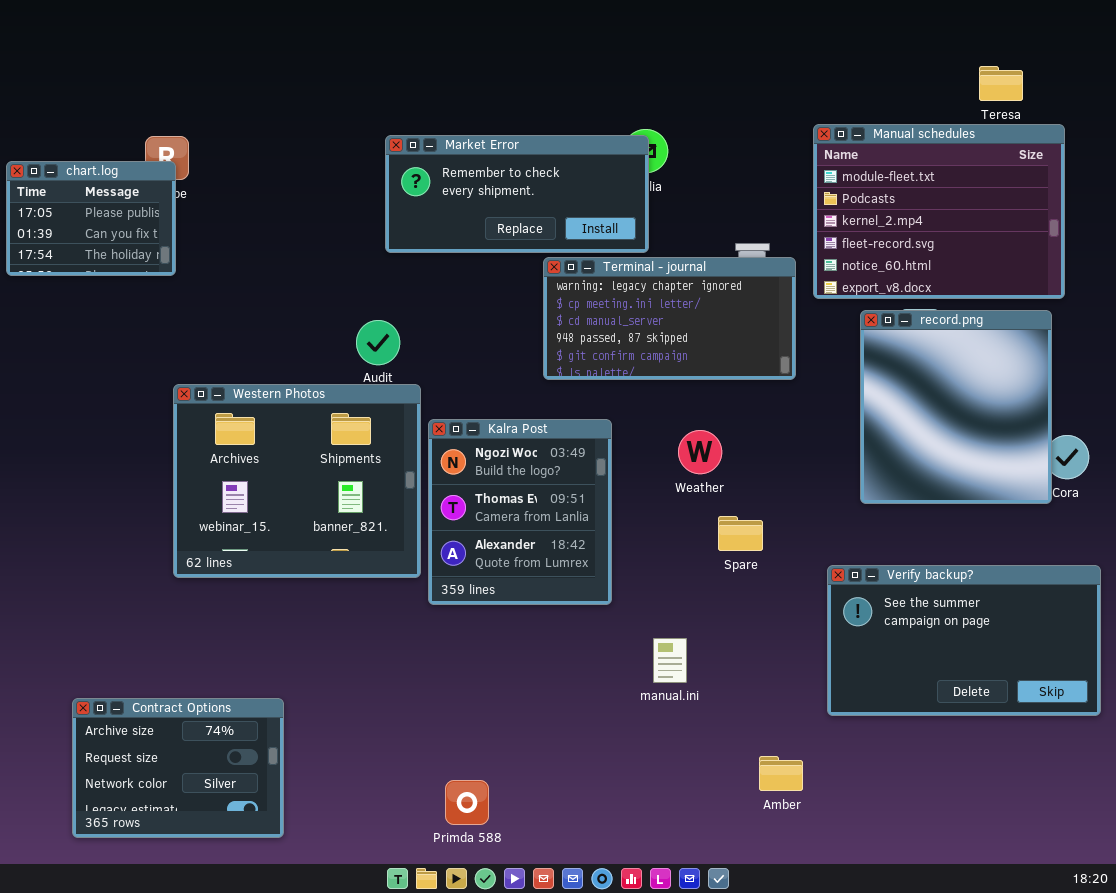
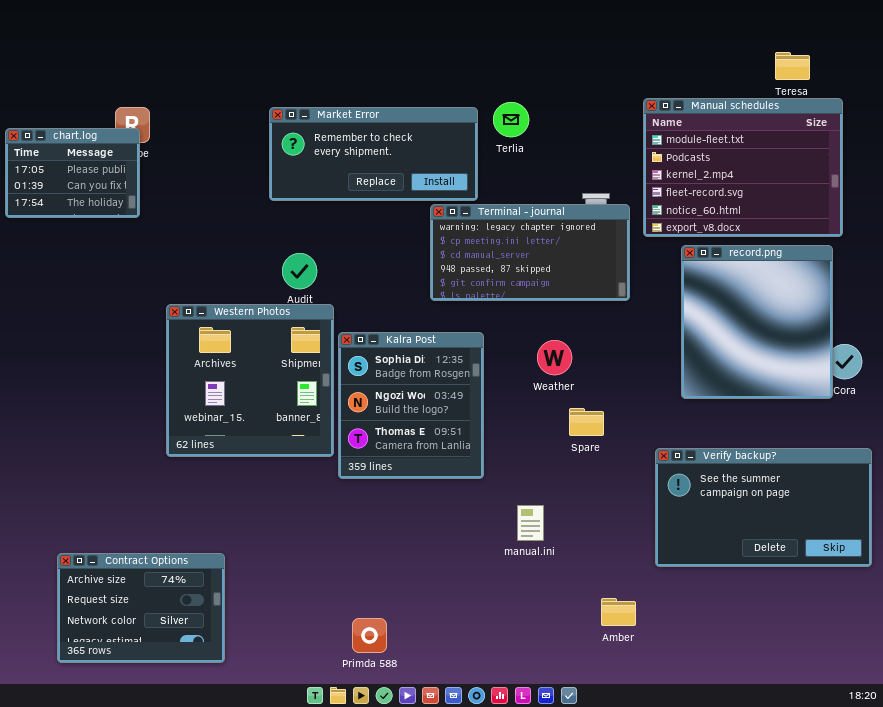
Market Error: [385,135,649,253] -> [269,107,478,201], moved
Western Photos: [173,384,421,578] -> [166,304,334,457], resized
Kalra Post: [428,419,612,605] -> [338,332,484,479], scrolled up 1 row

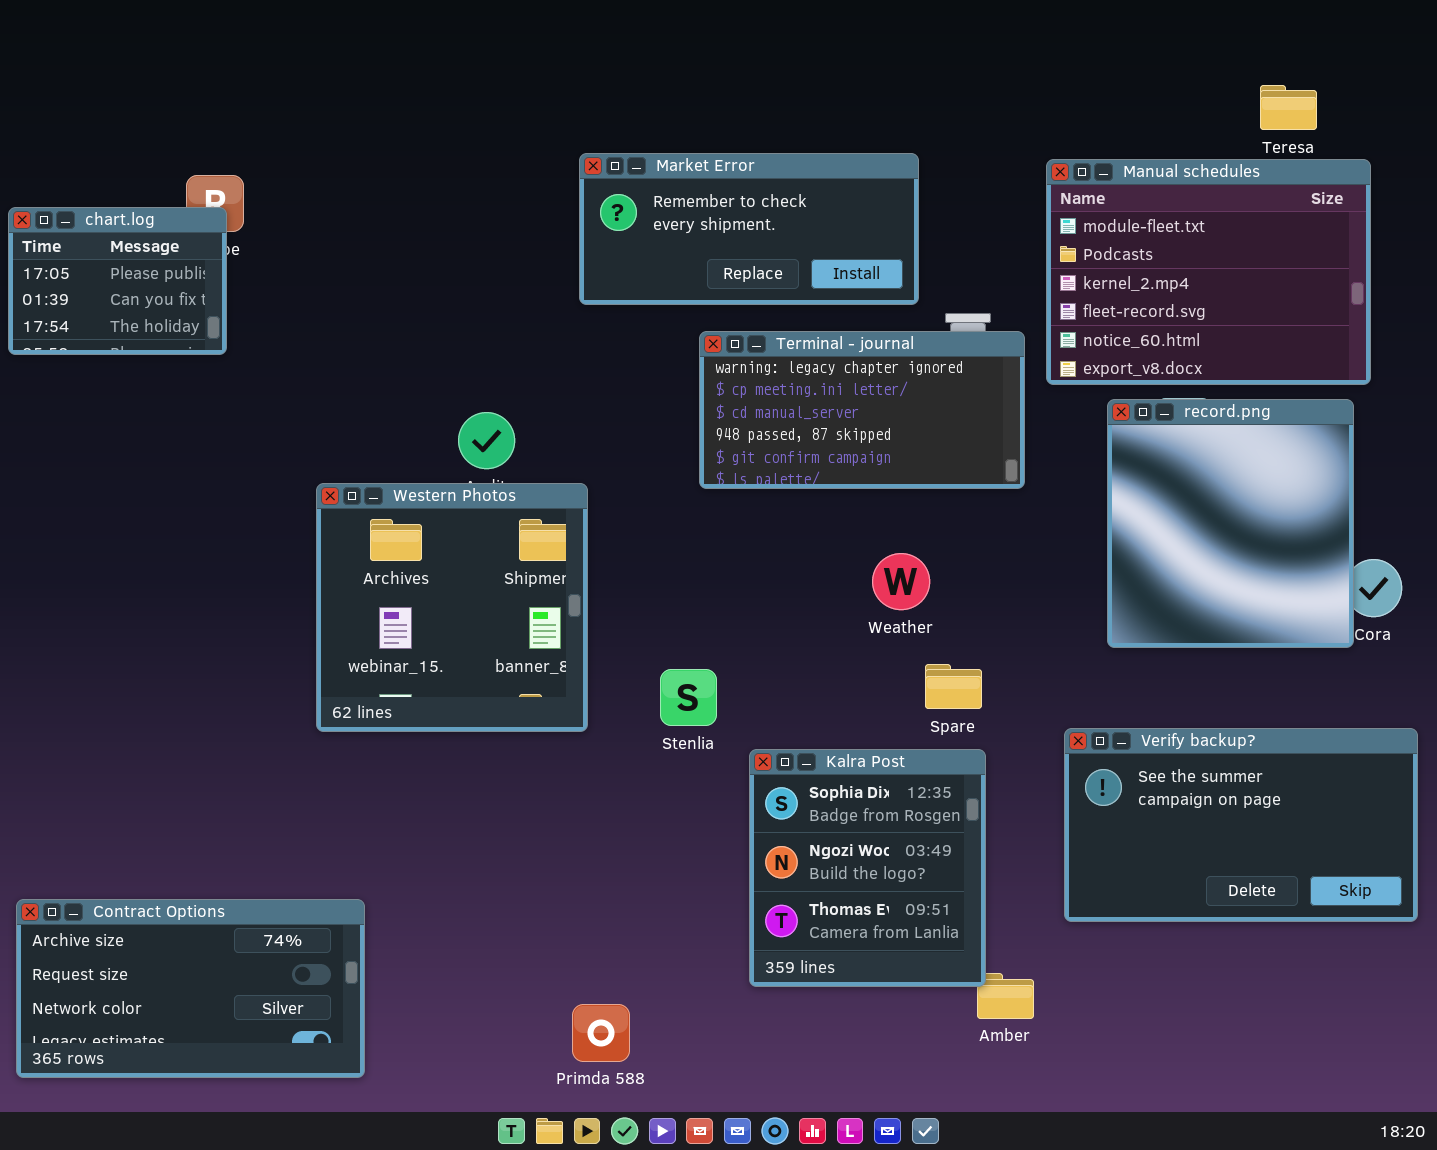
Market Error: [269,107,478,201] -> [579,153,919,305], moved
Western Photos: [166,304,334,457] -> [316,483,588,732], moved
Kalra Post: [338,332,484,479] -> [749,749,986,987], moved
Contract Options: [57,553,225,663] -> [16,899,365,1078], resized

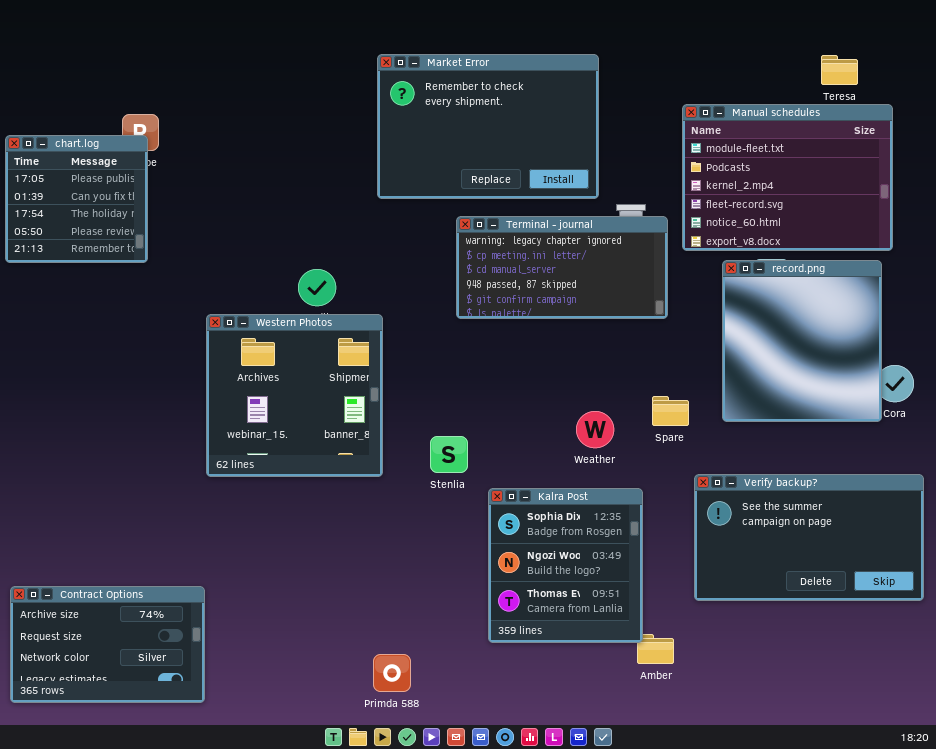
Market Error: [579,153,919,305] -> [377,54,599,199], resized
chart.log: [8,207,227,355] -> [5,135,148,263], resized
Weather: [872,553,930,610] -> [576,411,614,448], moved
Spare: [925,664,982,709] -> [652,396,689,426], moved
Contract Options: [16,899,365,1078] -> [10,586,205,703], resized

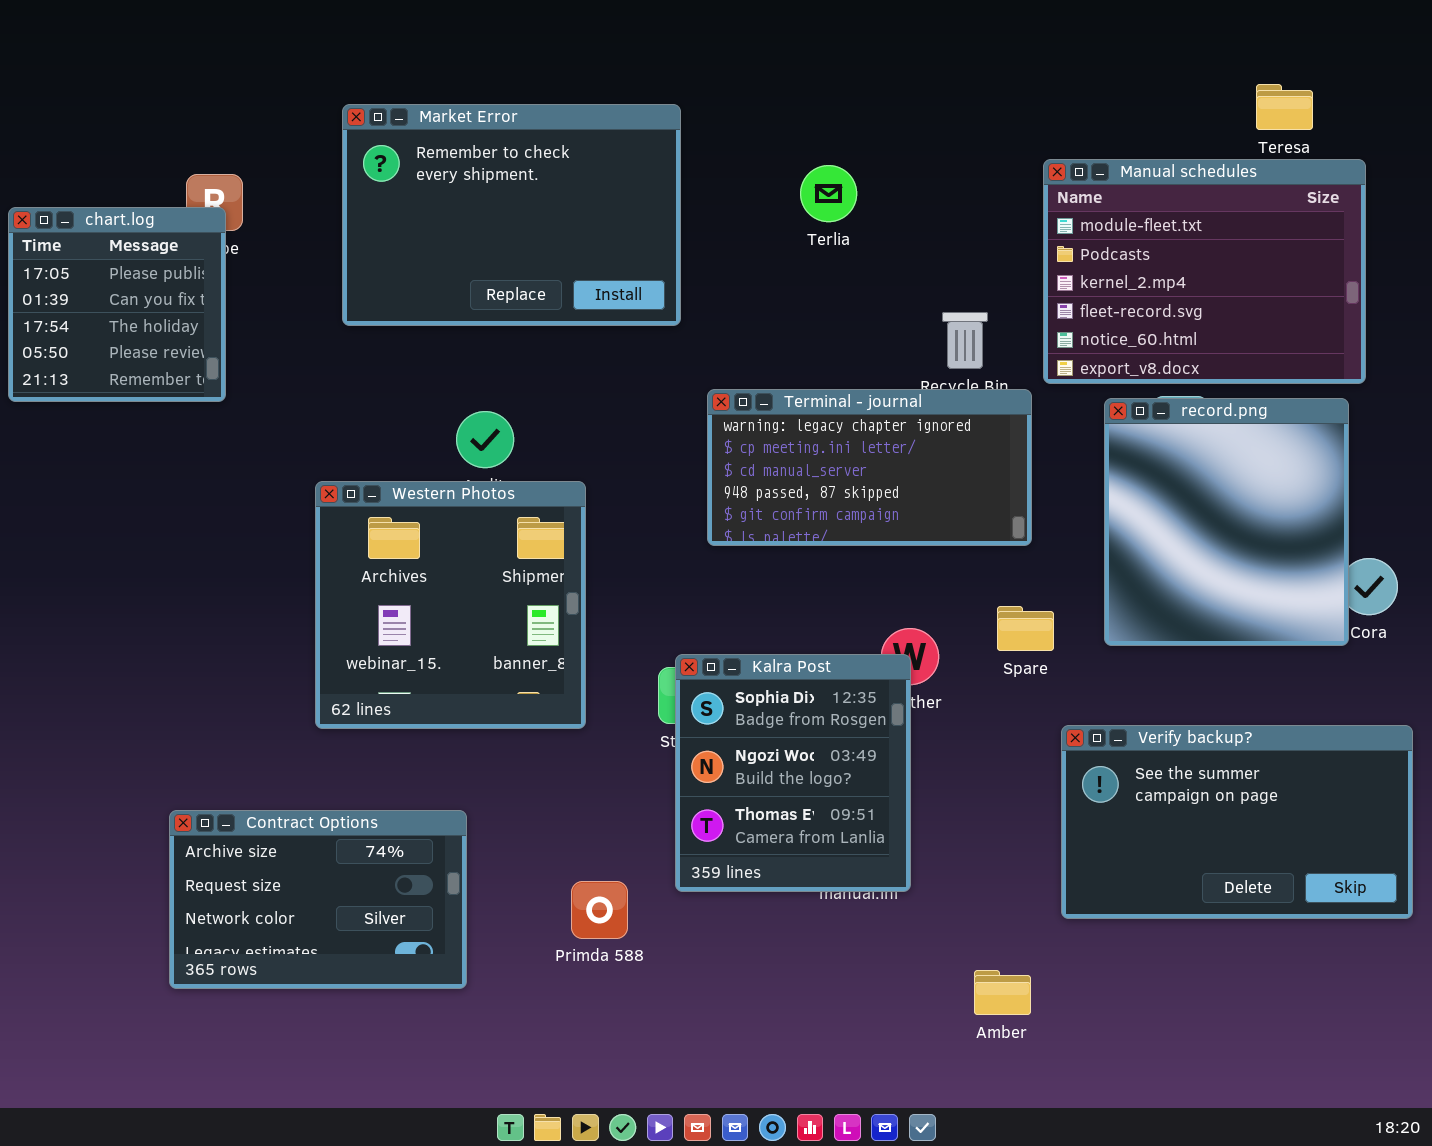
Market Error: [377,54,599,199] -> [342,104,681,326], moved
Terminal - journal: [456,216,668,319] -> [707,389,1032,546], moved
Kalra Post: [488,488,643,643] -> [675,654,911,892], moved
Contract Options: [10,586,205,703] -> [169,810,467,989], moved
Primda 588: [373,654,411,692] -> [571,881,628,939], moved

